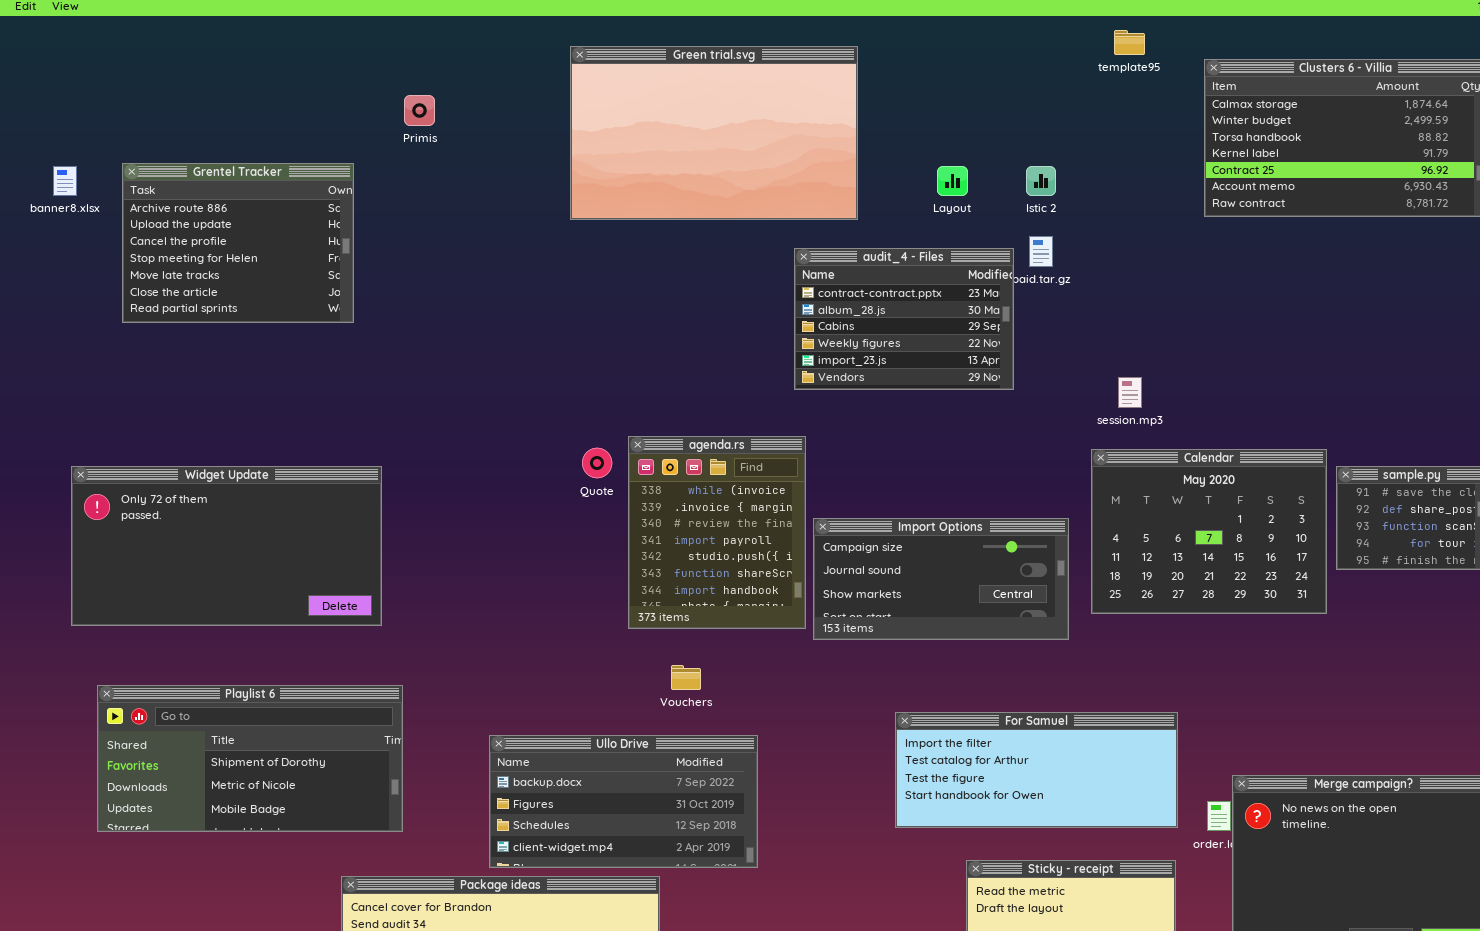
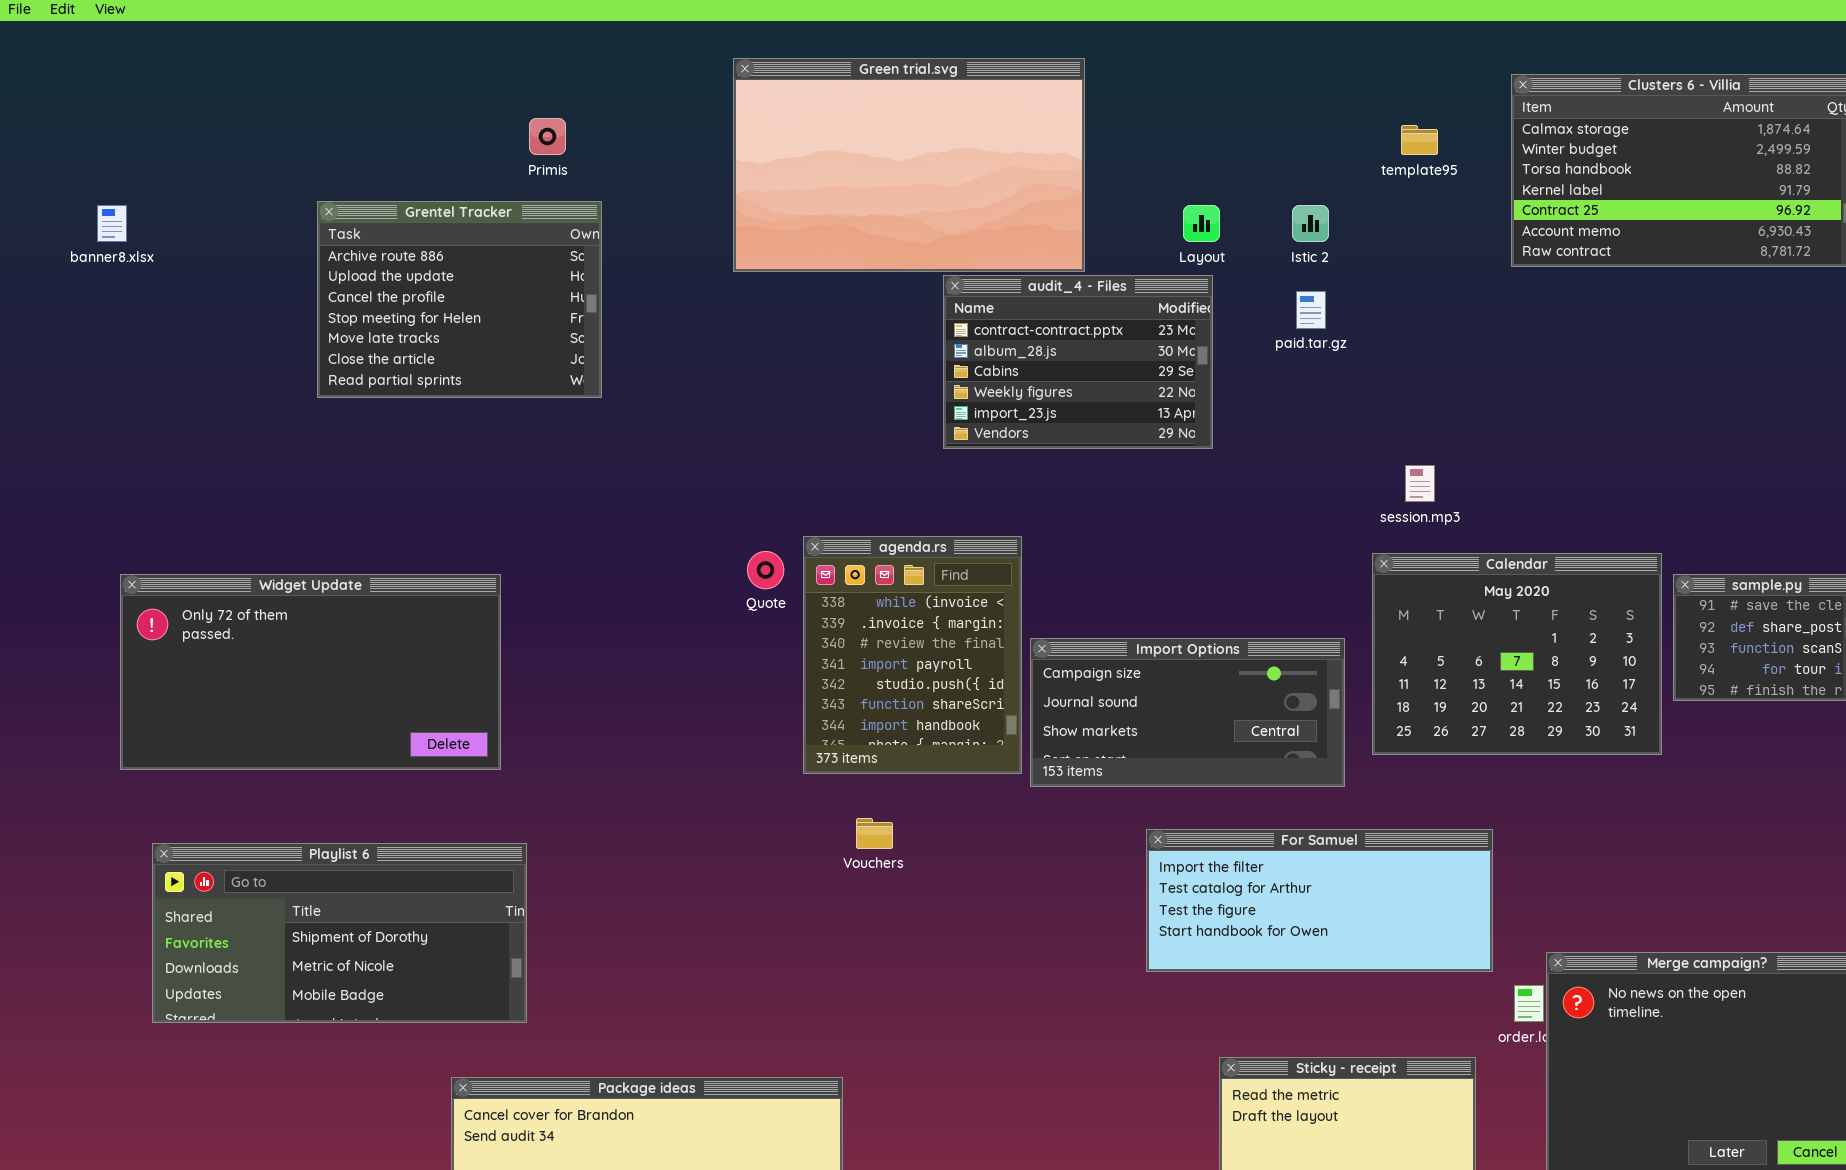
template95: [1114,30,1145,55] -> [1401,125,1438,155], moved
Grentel Tracker: [122,163,354,323] -> [317,201,602,398], moved
audit_4 - Files: [794,248,1014,390] -> [943,275,1213,449], moved
For Samuel: [895,712,1178,828] -> [1146,829,1493,972], moved
Ullo Drive: [489,735,758,868] -> none, closed

